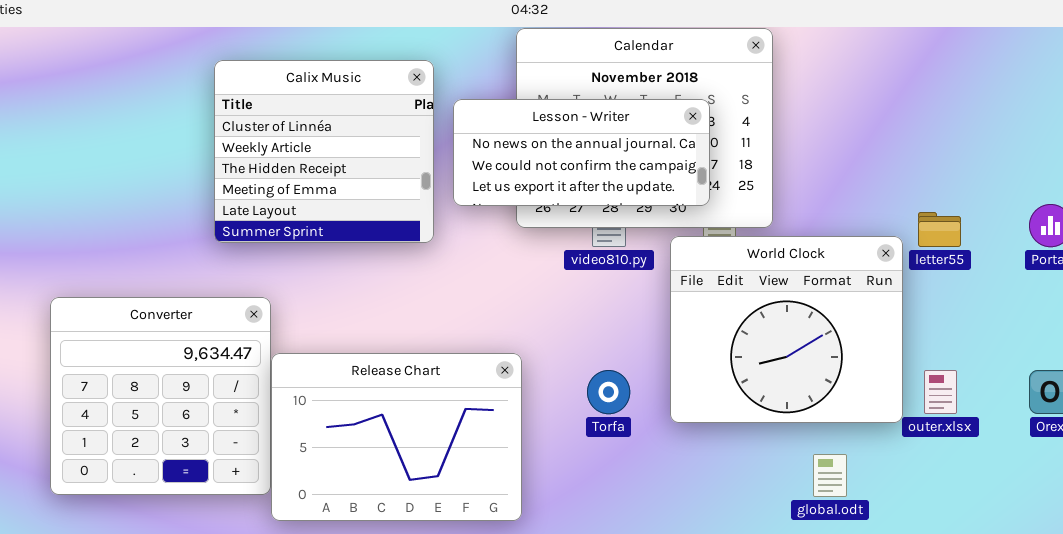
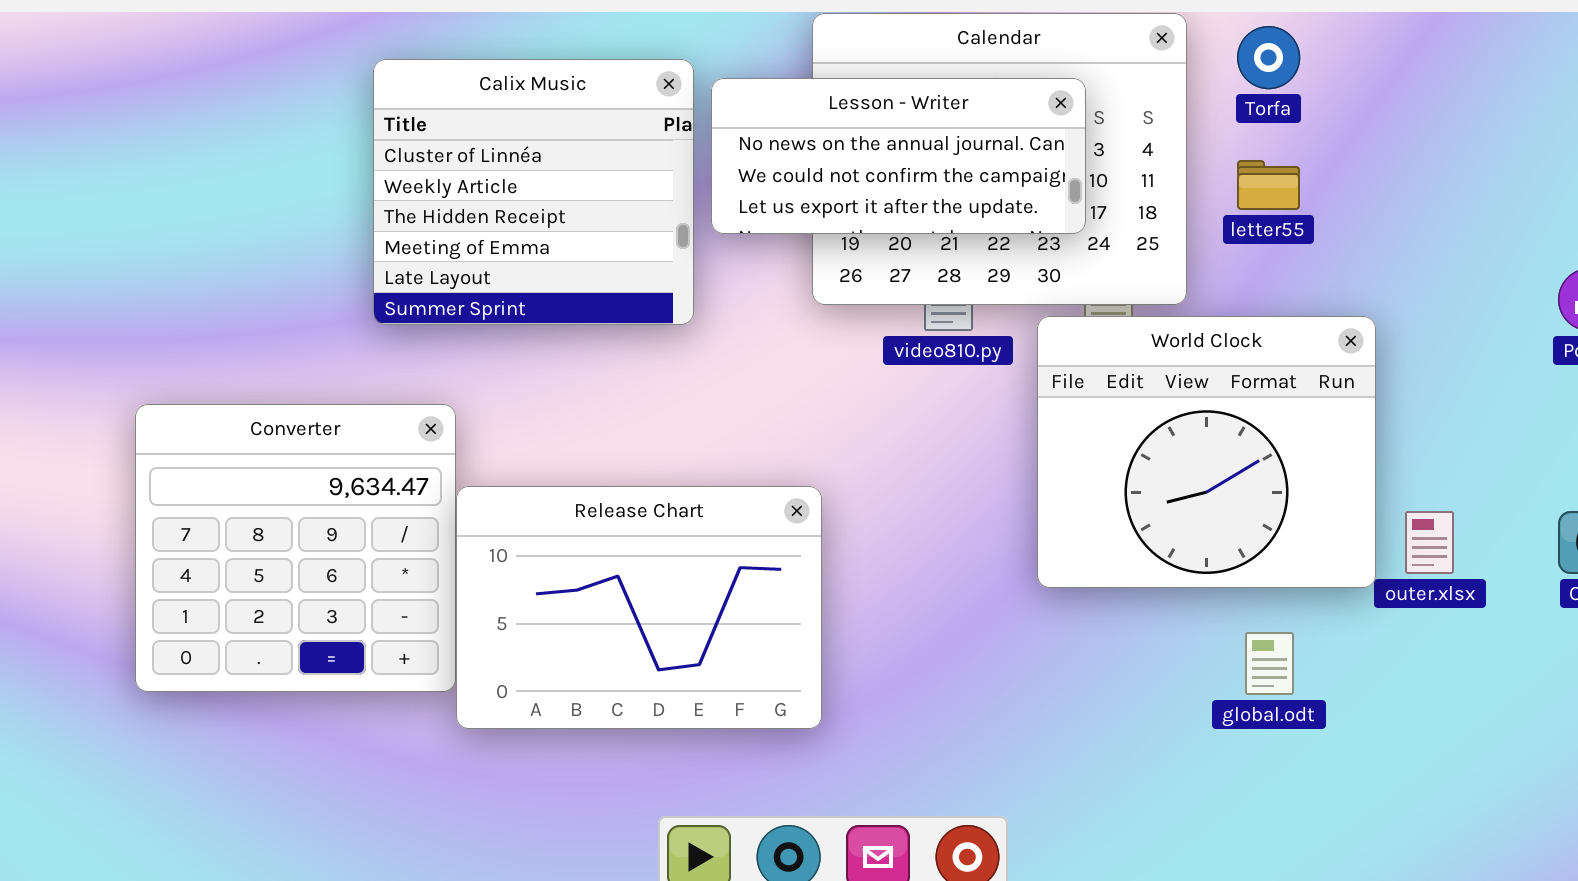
Lesson - Writer: [453,99,710,206] -> [711,78,1086,234], moved
letter55: [918,212,961,247] -> [1237,160,1300,210], moved
Torfa: [587,370,630,414] -> [1237,26,1300,89], moved

